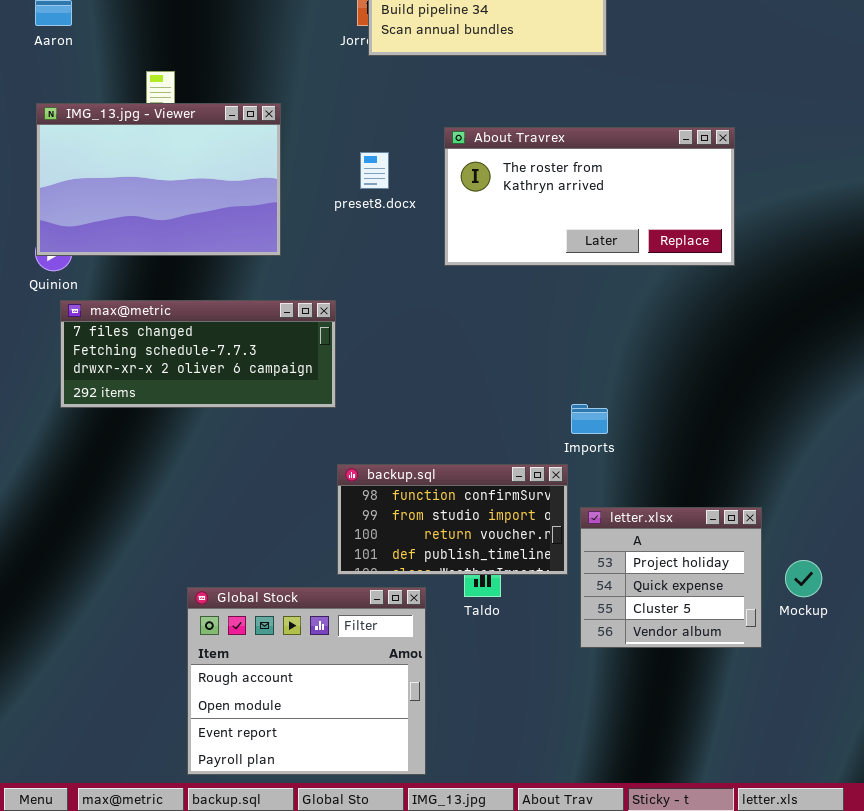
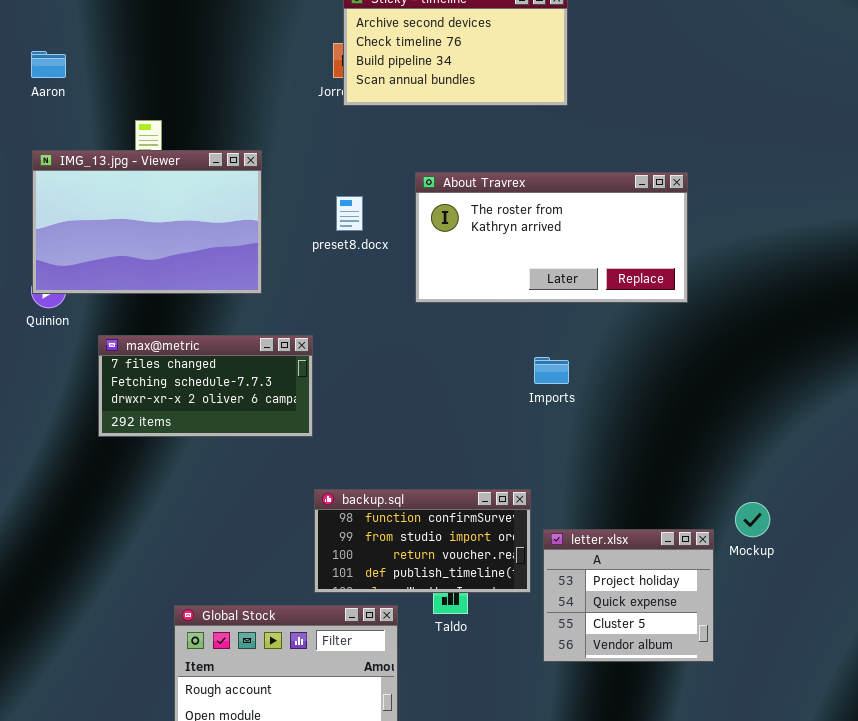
max@metric: [60,300,336,408] -> [98,335,313,437], resized
Imports: [571,404,608,434] -> [534,357,569,384], moved
Mockup: [785,560,822,597] -> [735,502,770,537], moved

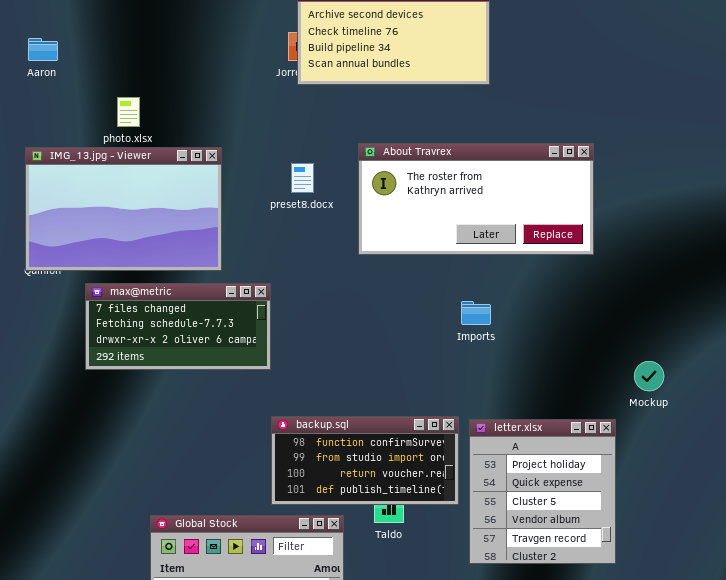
IMG_13.jpg - Viewer: [32,150,262,294] -> [25,147,222,271], moved
Mockup: [735,502,770,537] -> [634,361,664,391], moved
letter.xlsx: [543,529,714,662] -> [469,419,616,564], resized

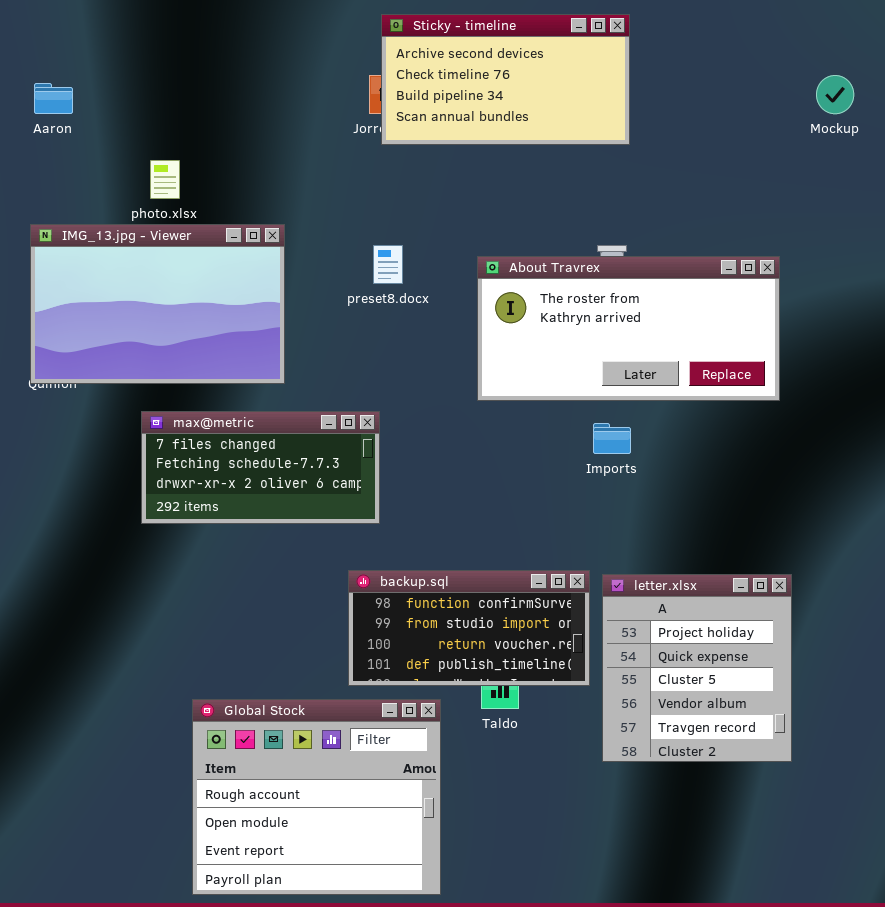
About Travrex: [358,143,594,255] -> [477,256,780,401], moved
max@metric: [85,283,271,370] -> [141,411,380,524], moved
Mockup: [634,361,664,391] -> [816,75,854,114], moved

